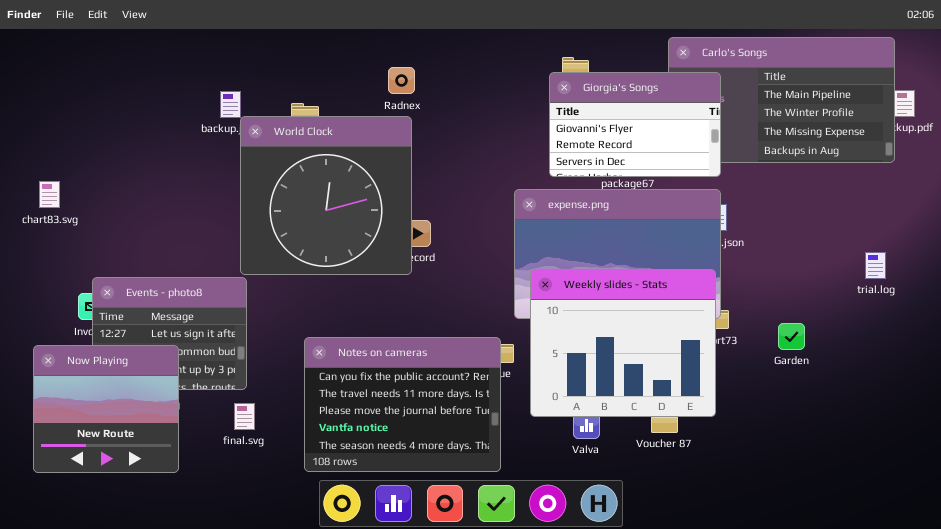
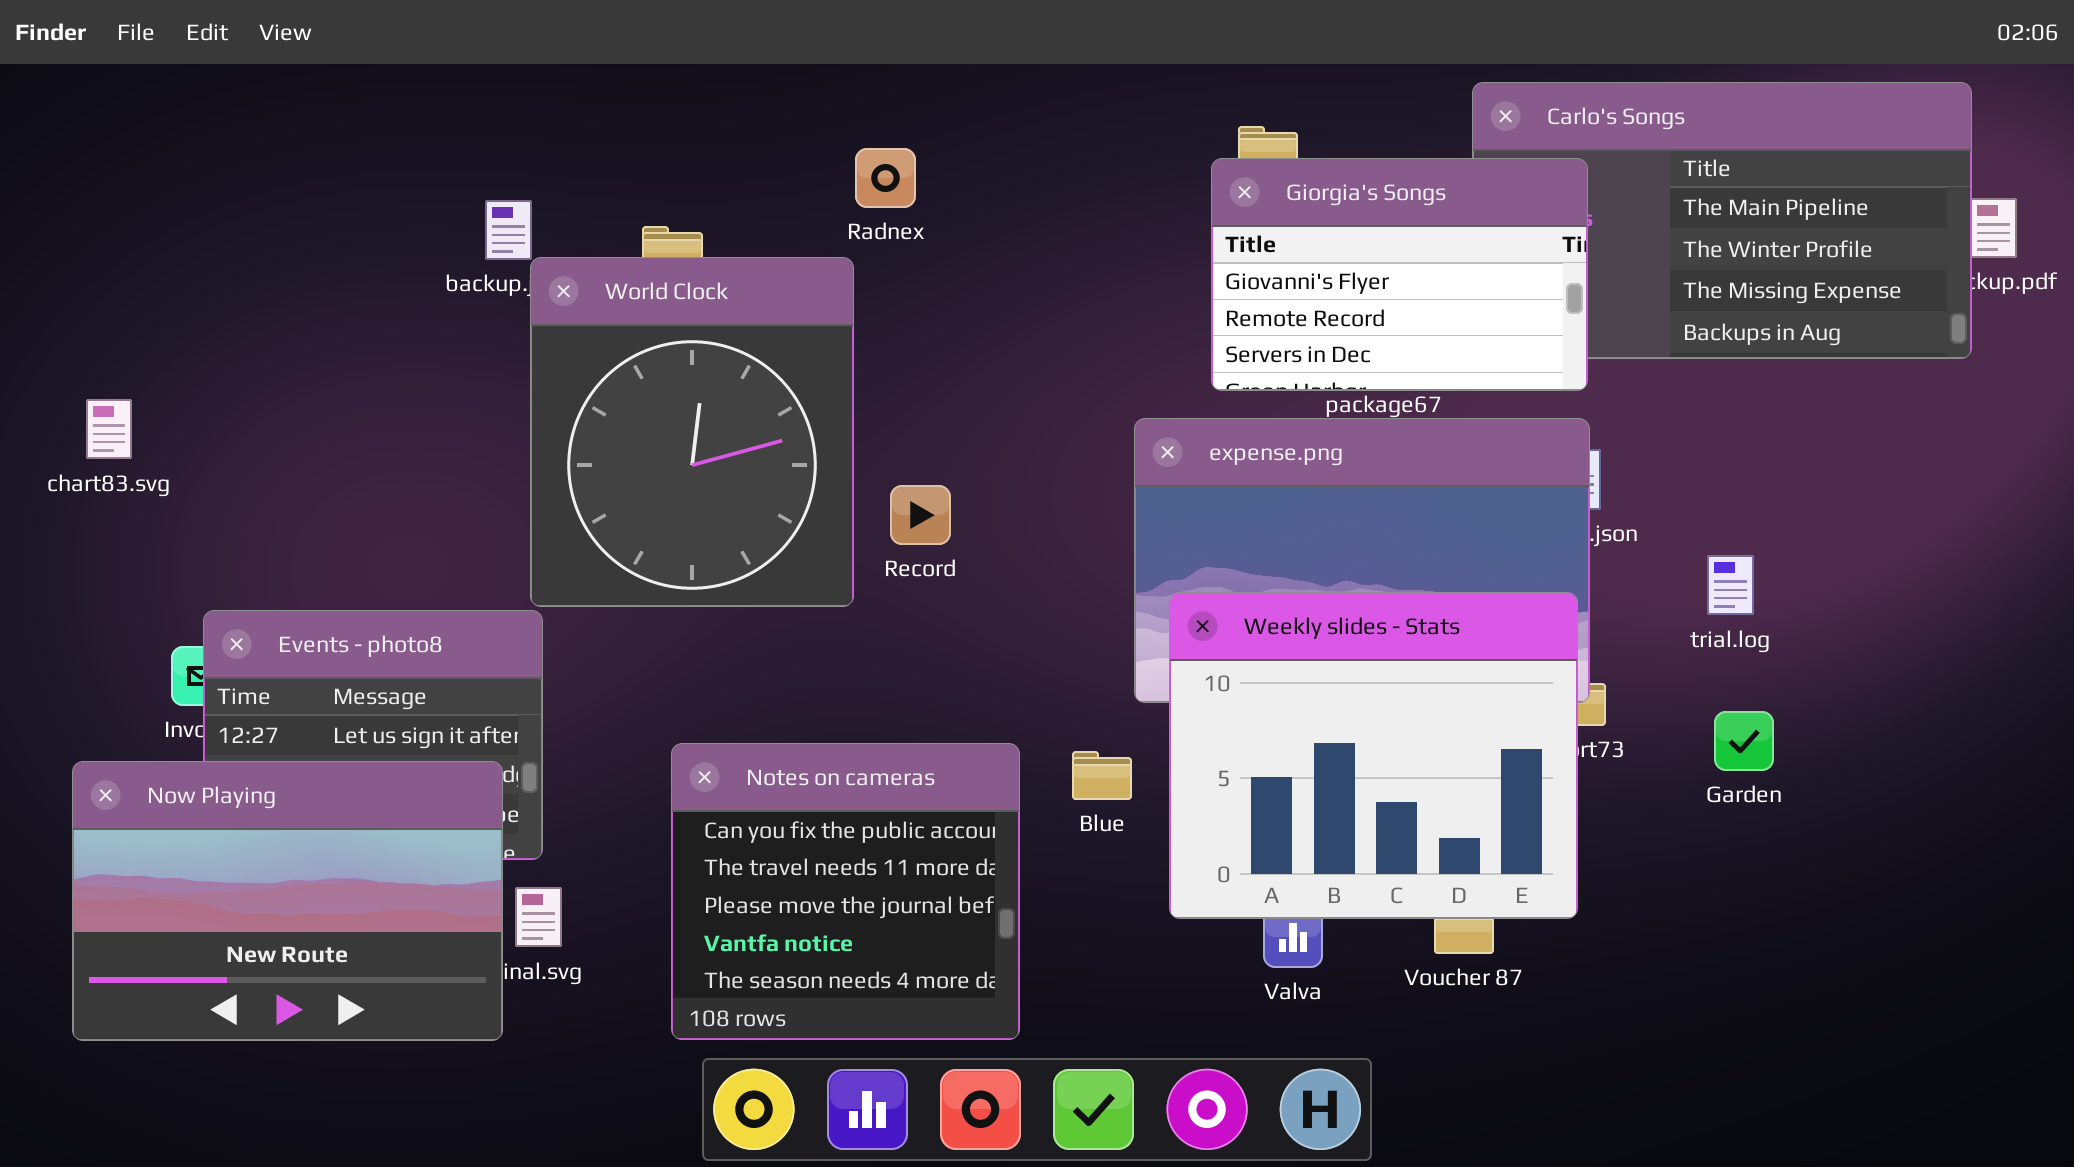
World Clock: [240,116,412,275] -> [530,257,854,607], resized
trial.log: [865,252,886,279] -> [1707,555,1754,615], moved
Notes on cameras: [304,337,501,472] -> [671,743,1020,1040], resized
Now Playing: [33,345,179,473] -> [72,761,503,1041], resized

